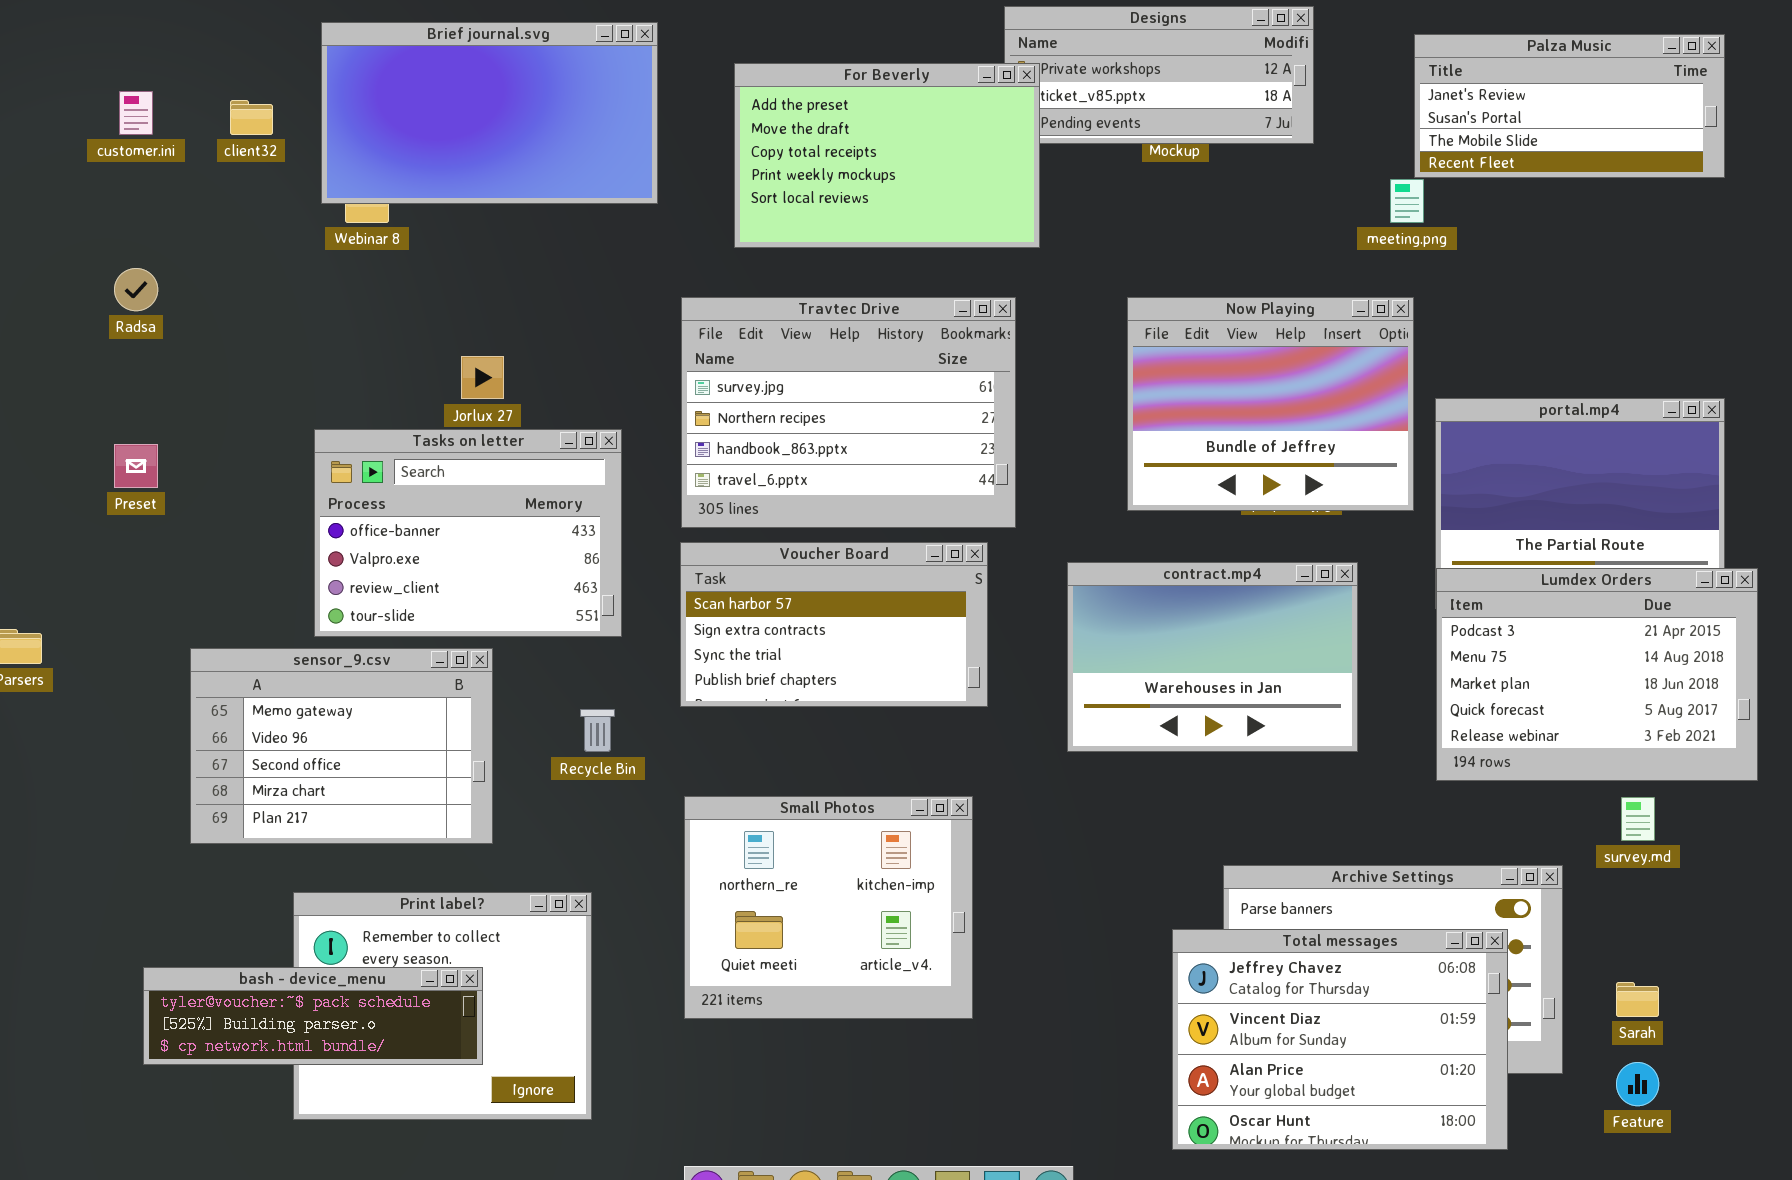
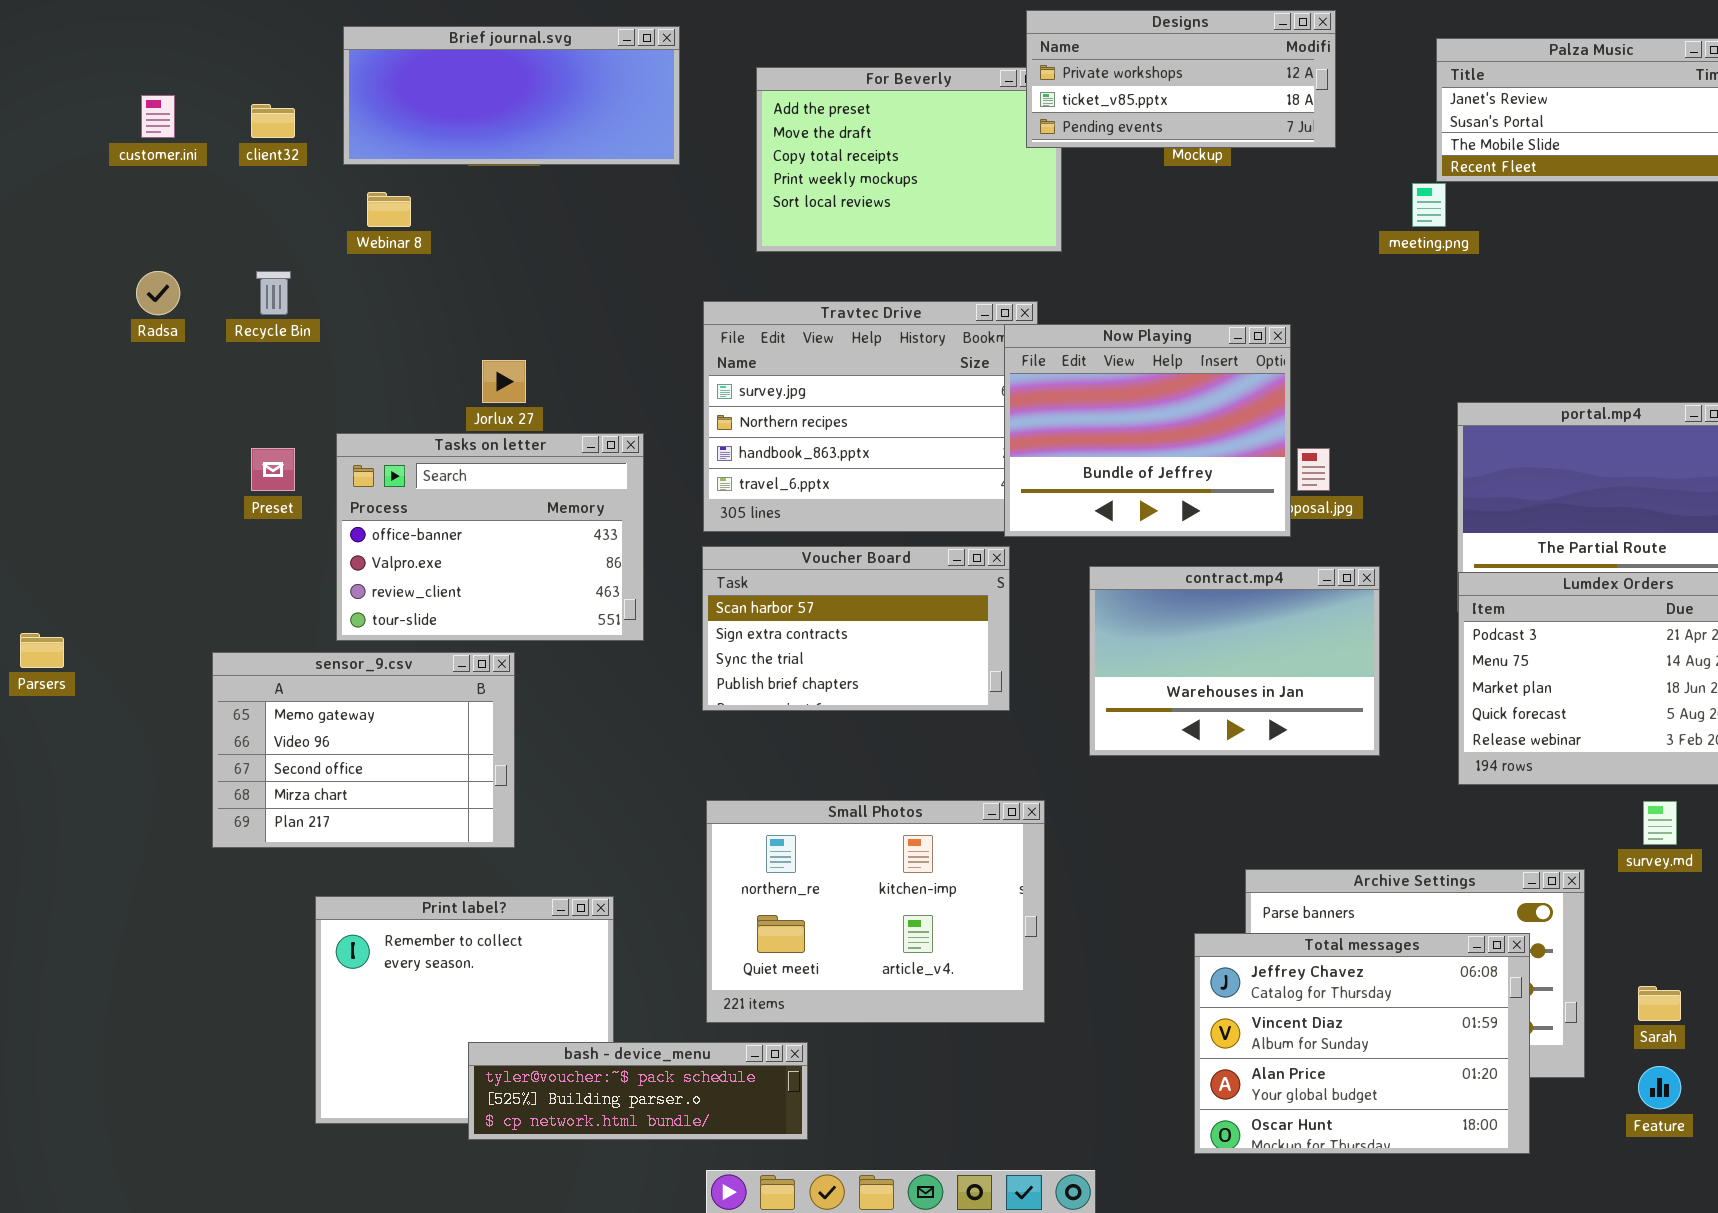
Designs: [1004,6,1314,144] -> [1026,10,1336,148], raised
Brief journal.svg: [321,22,658,204] -> [343,26,680,165], resized
Now Playing: [1127,297,1414,511] -> [1004,324,1291,537], moved
Preset: [114,444,158,488] -> [251,448,295,491], moved
Recycle Bin: [580,709,615,752] -> [256,271,291,315], moved
Small Photos: [684,796,973,1019] -> [706,800,1045,1023], resized
bash - device_menu: [143,967,483,1065] -> [468,1042,808,1140], moved

